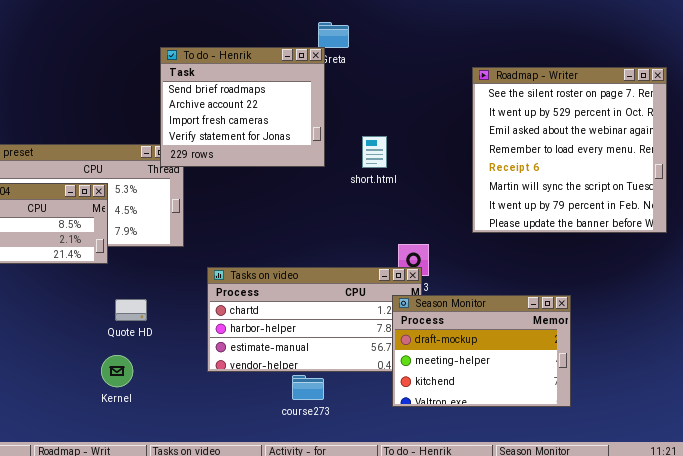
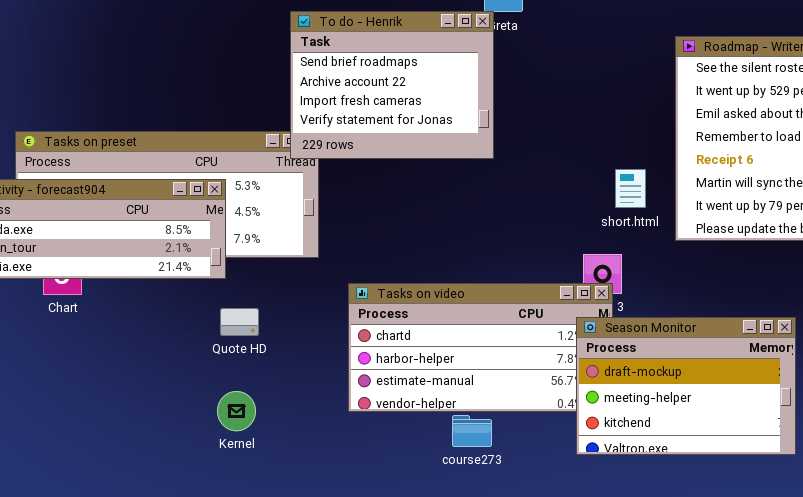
short.html: [362,136,387,168] -> [615,169,646,208], moved
Quote HD: [115,299,147,321] -> [220,308,259,336], moved

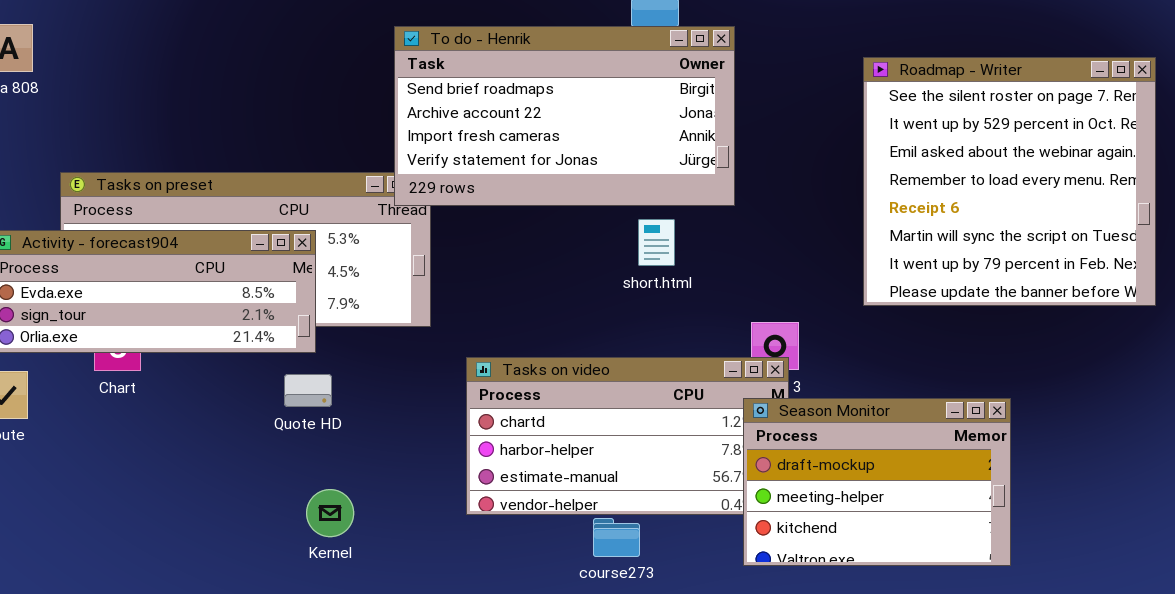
To do - Henrik: [290,11,494,159] -> [394,26,735,206], resized
short.html: [615,169,646,208] -> [638,219,675,266], moved
Quote HD: [220,308,259,336] -> [284,374,332,407], moved

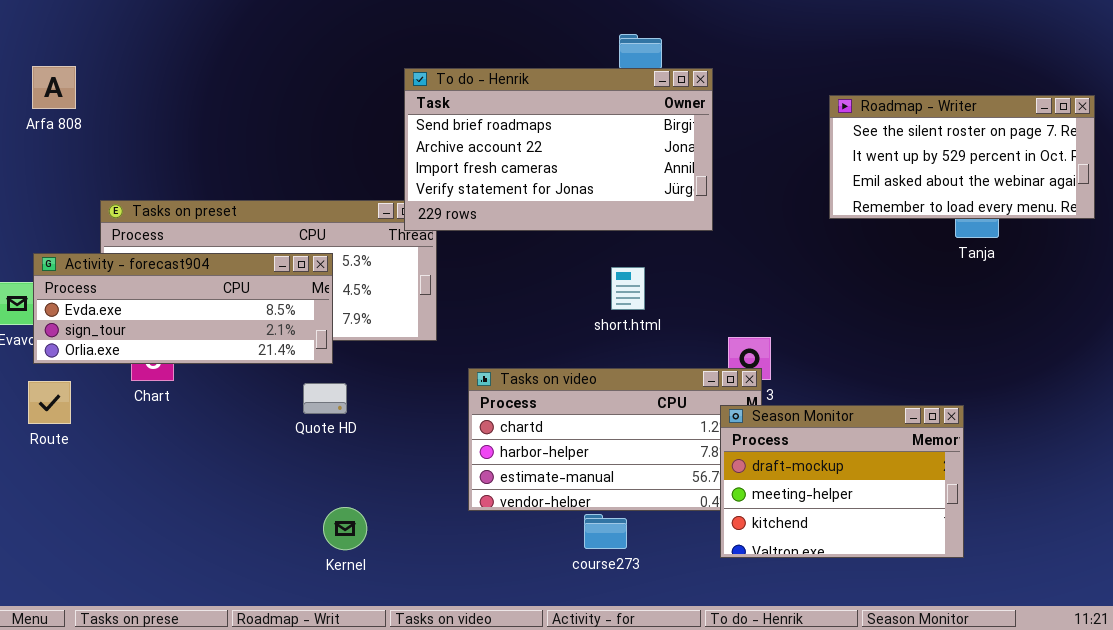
Roadmap - Writer: [863,57,1156,306] -> [829,95,1095,219], resized
short.html: [638,219,675,266] -> [611,267,645,310], moved
Kernel: [306,489,354,537] -> [323,507,367,550], moved

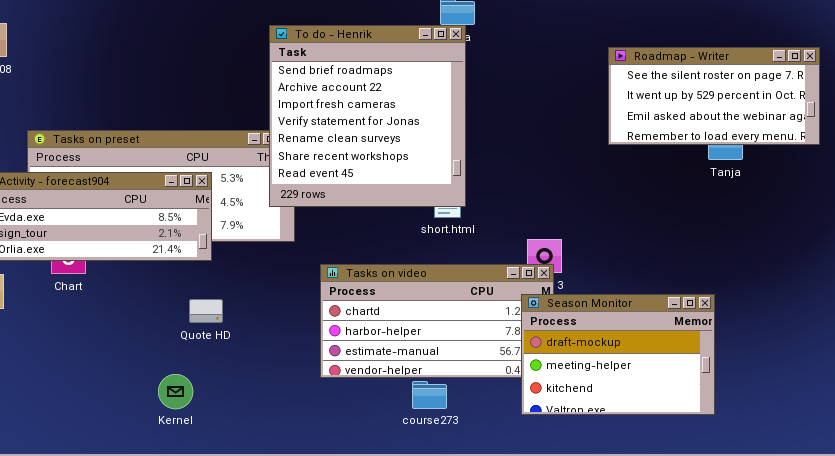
To do - Henrik: [404,68,713,231] -> [269,25,466,207], resized
Quote HD: [303,383,347,414] -> [189,299,223,323], moved
Kernel: [323,507,367,550] -> [158,374,193,409], moved

